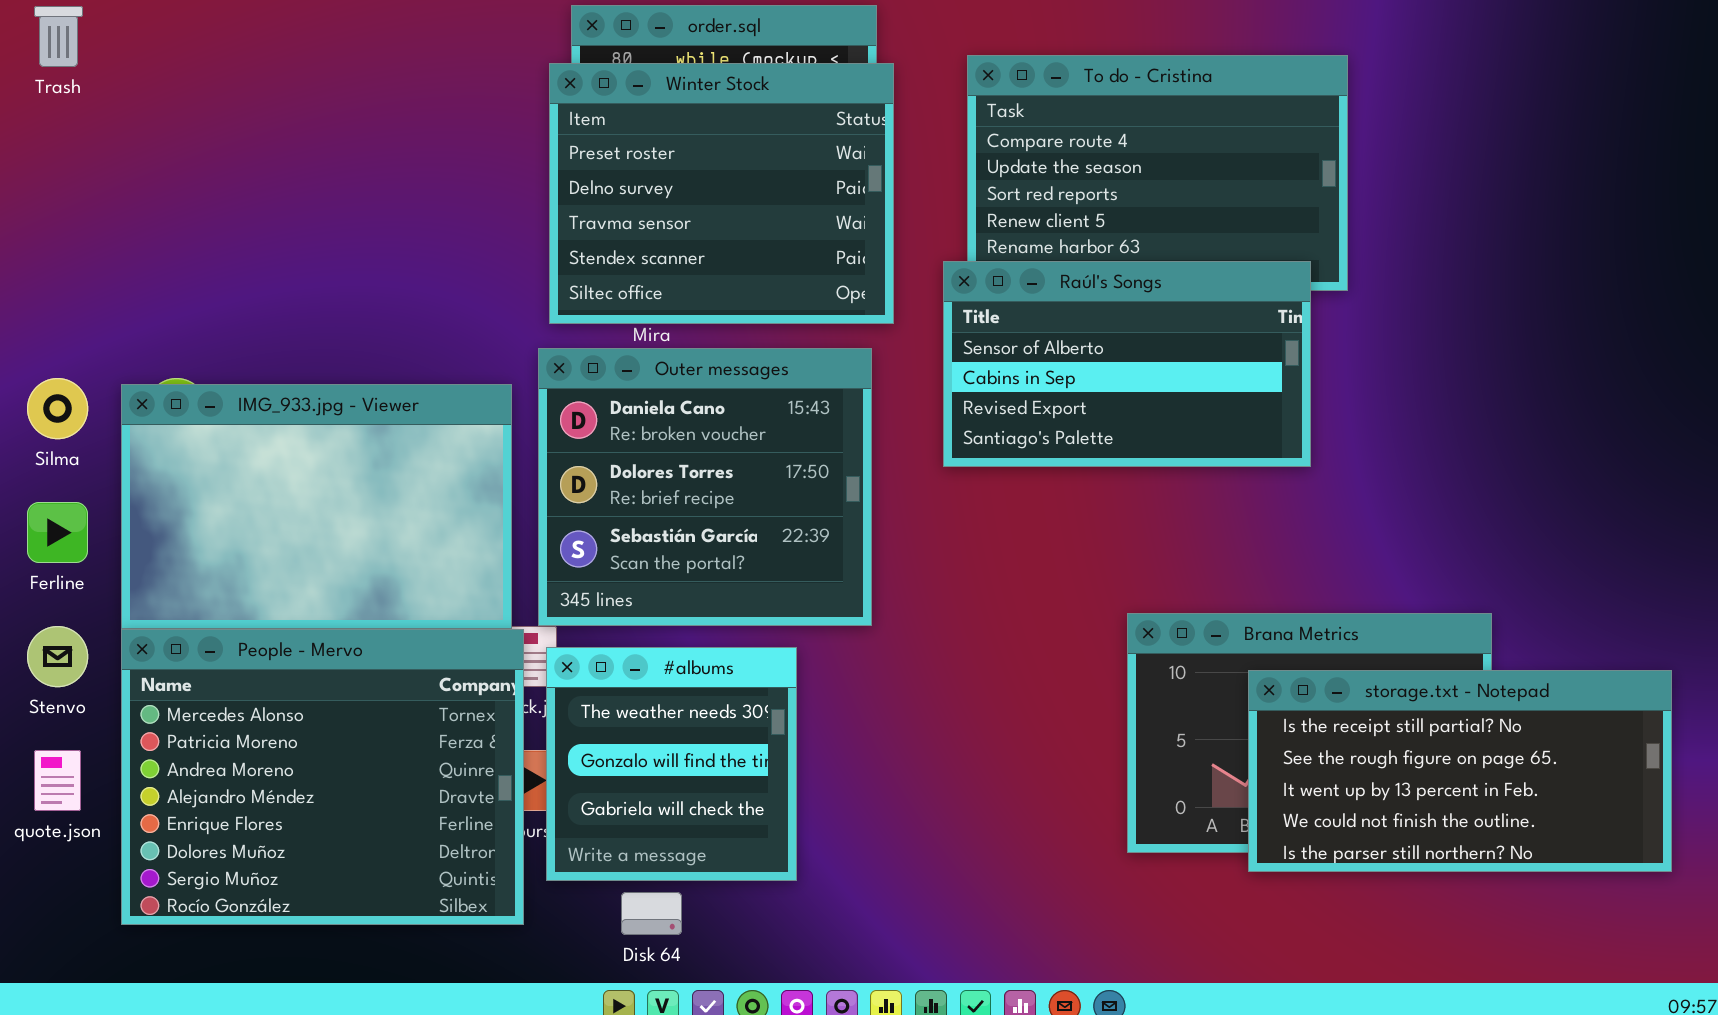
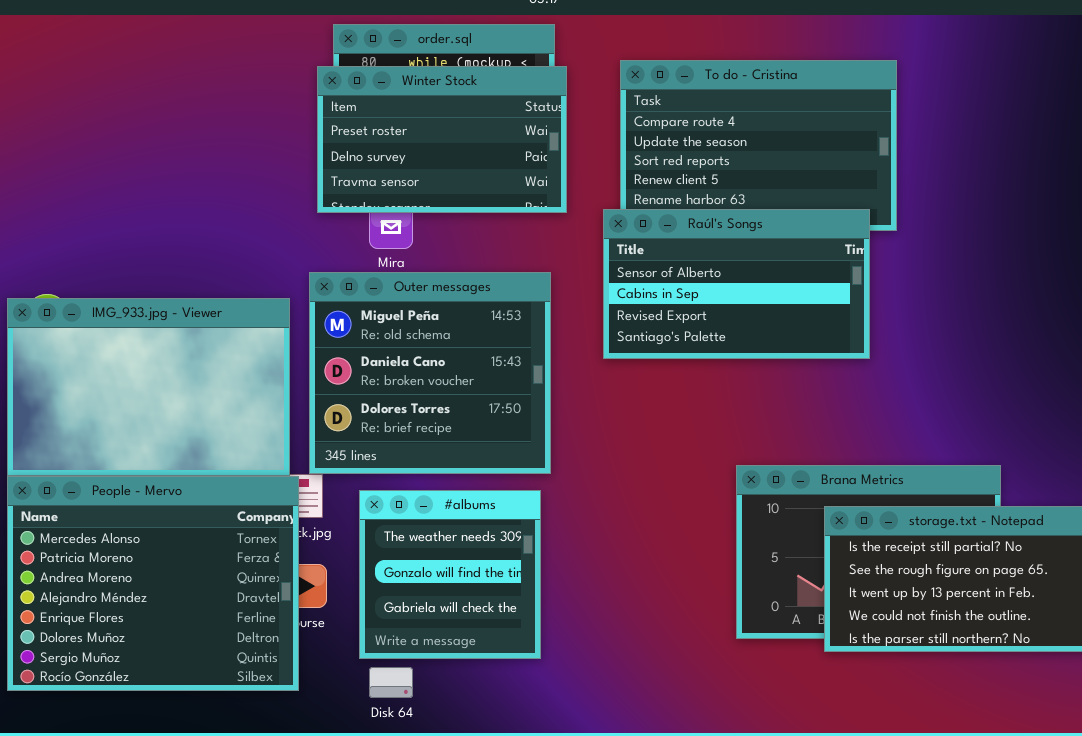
Winter Stock: [549,63,894,324] -> [317,66,567,213], resized
Outer messages: [538,348,872,626] -> [309,272,551,474], scrolled up 1 row
#albums: [546,647,797,881] -> [359,490,541,659], moved

